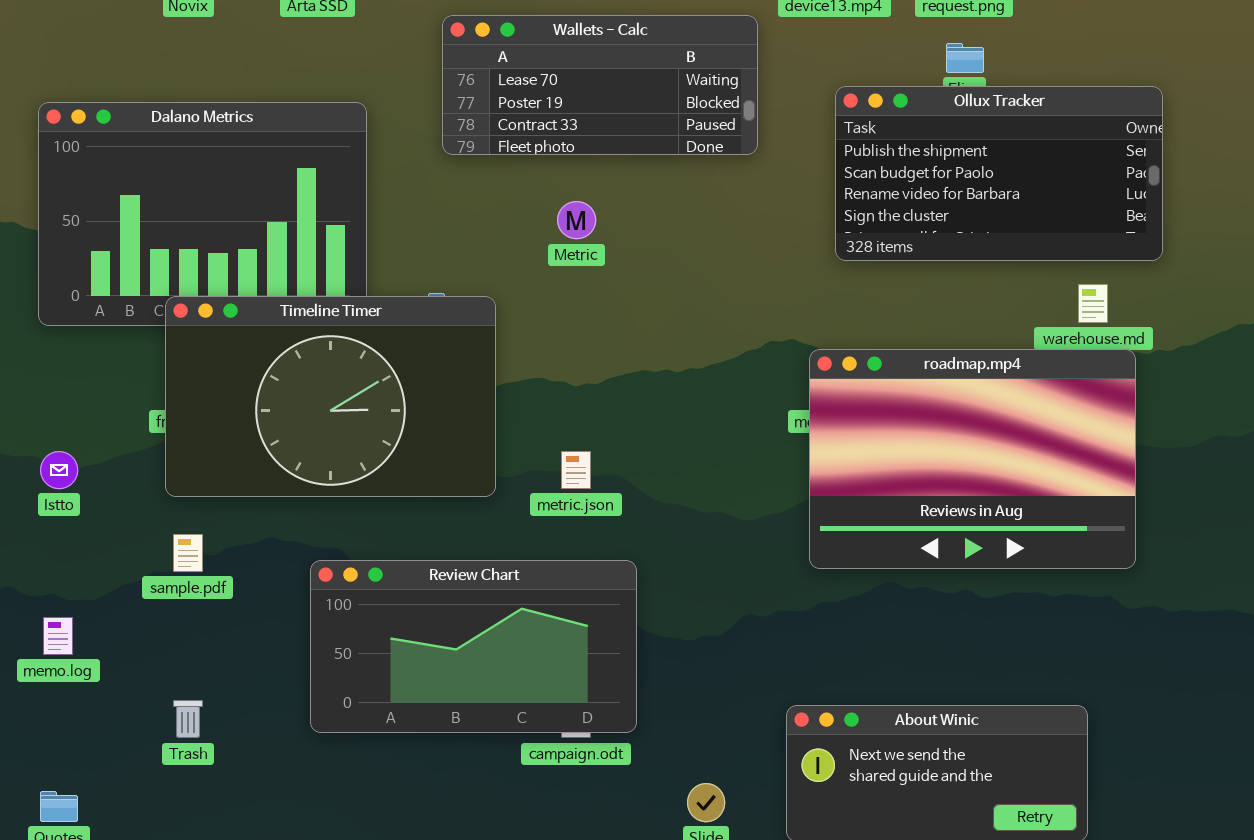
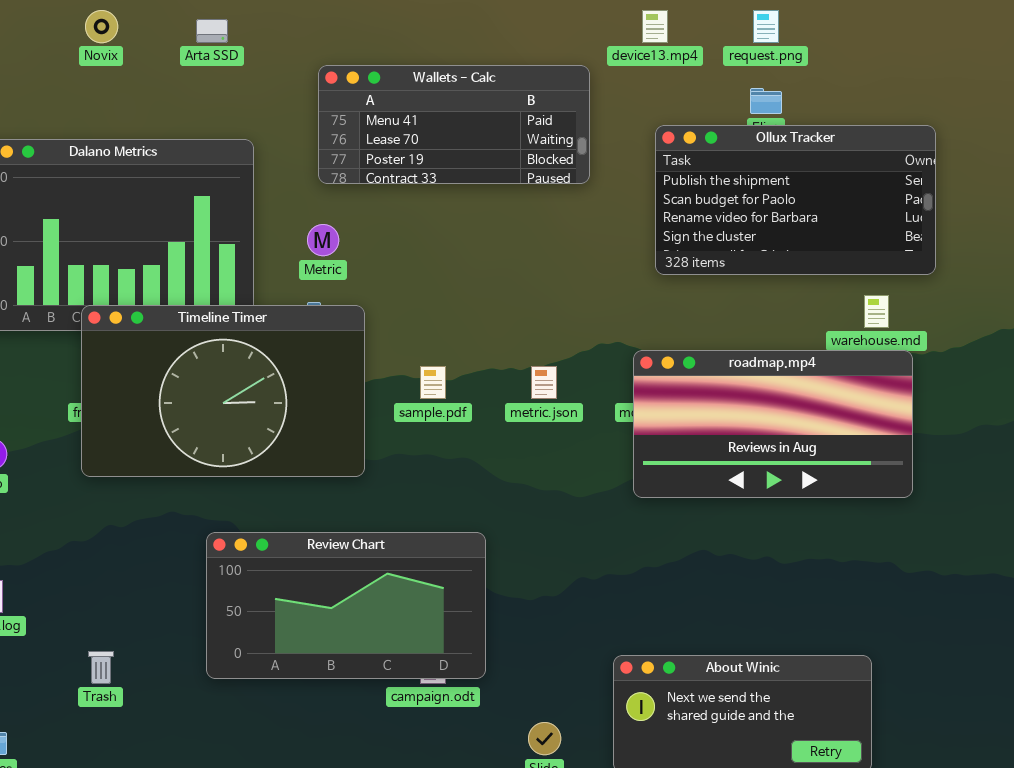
Wallets - Calc: [442,15,758,155] -> [318,65,590,184], scrolled up 1 row
Metric: [557,201,596,239] -> [307,224,339,256], moved
roadmap.mp4: [809,349,1136,569] -> [633,350,913,498], resized
metric.json: [561,451,591,489] -> [531,366,557,399], moved
sample.pdf: [173,534,203,572] -> [420,366,446,399], moved

